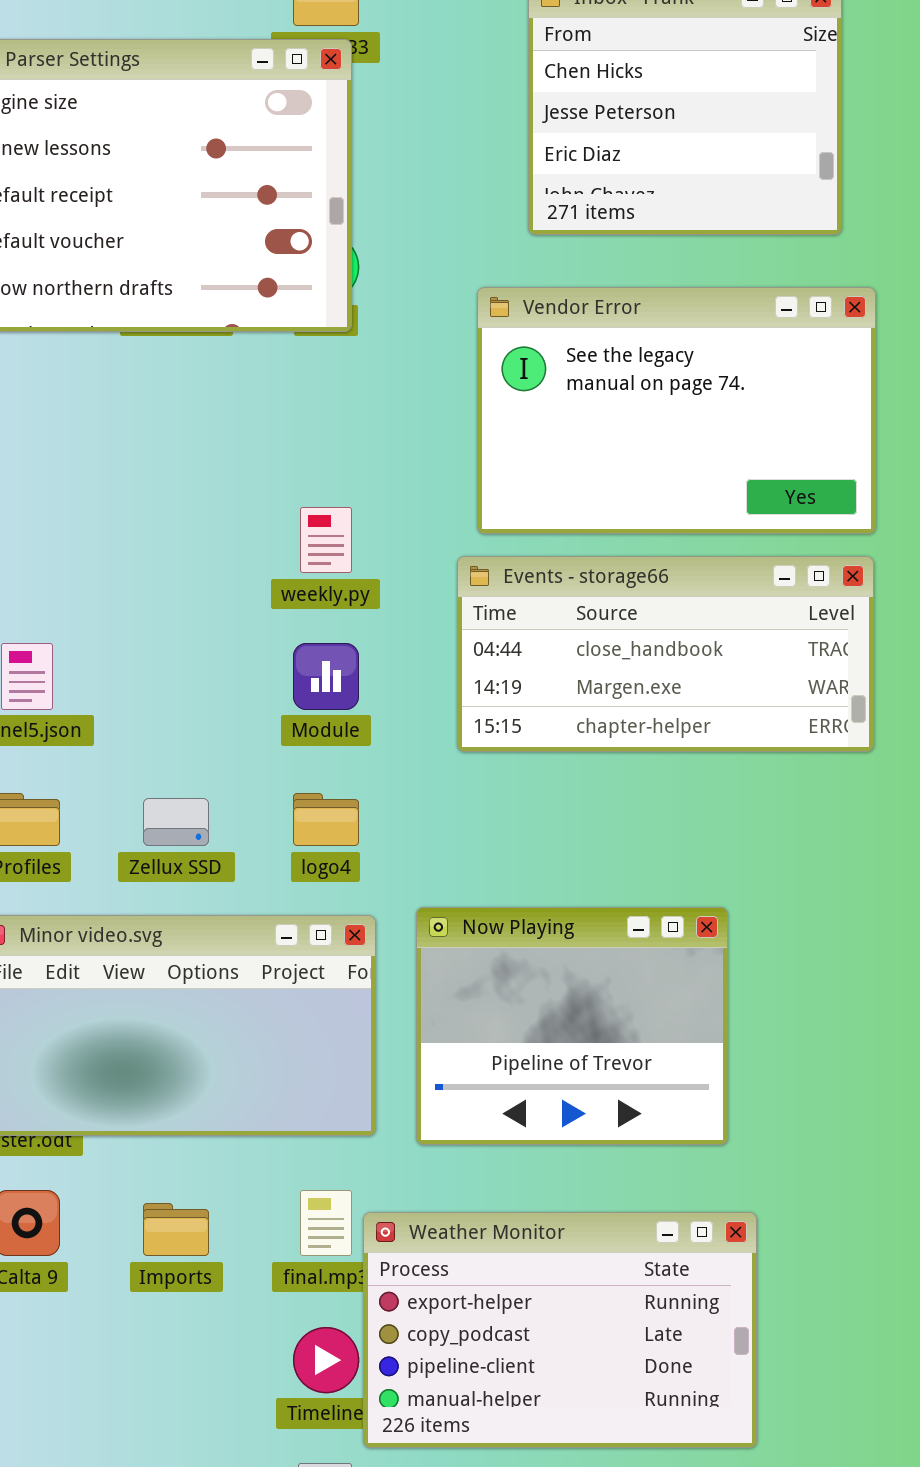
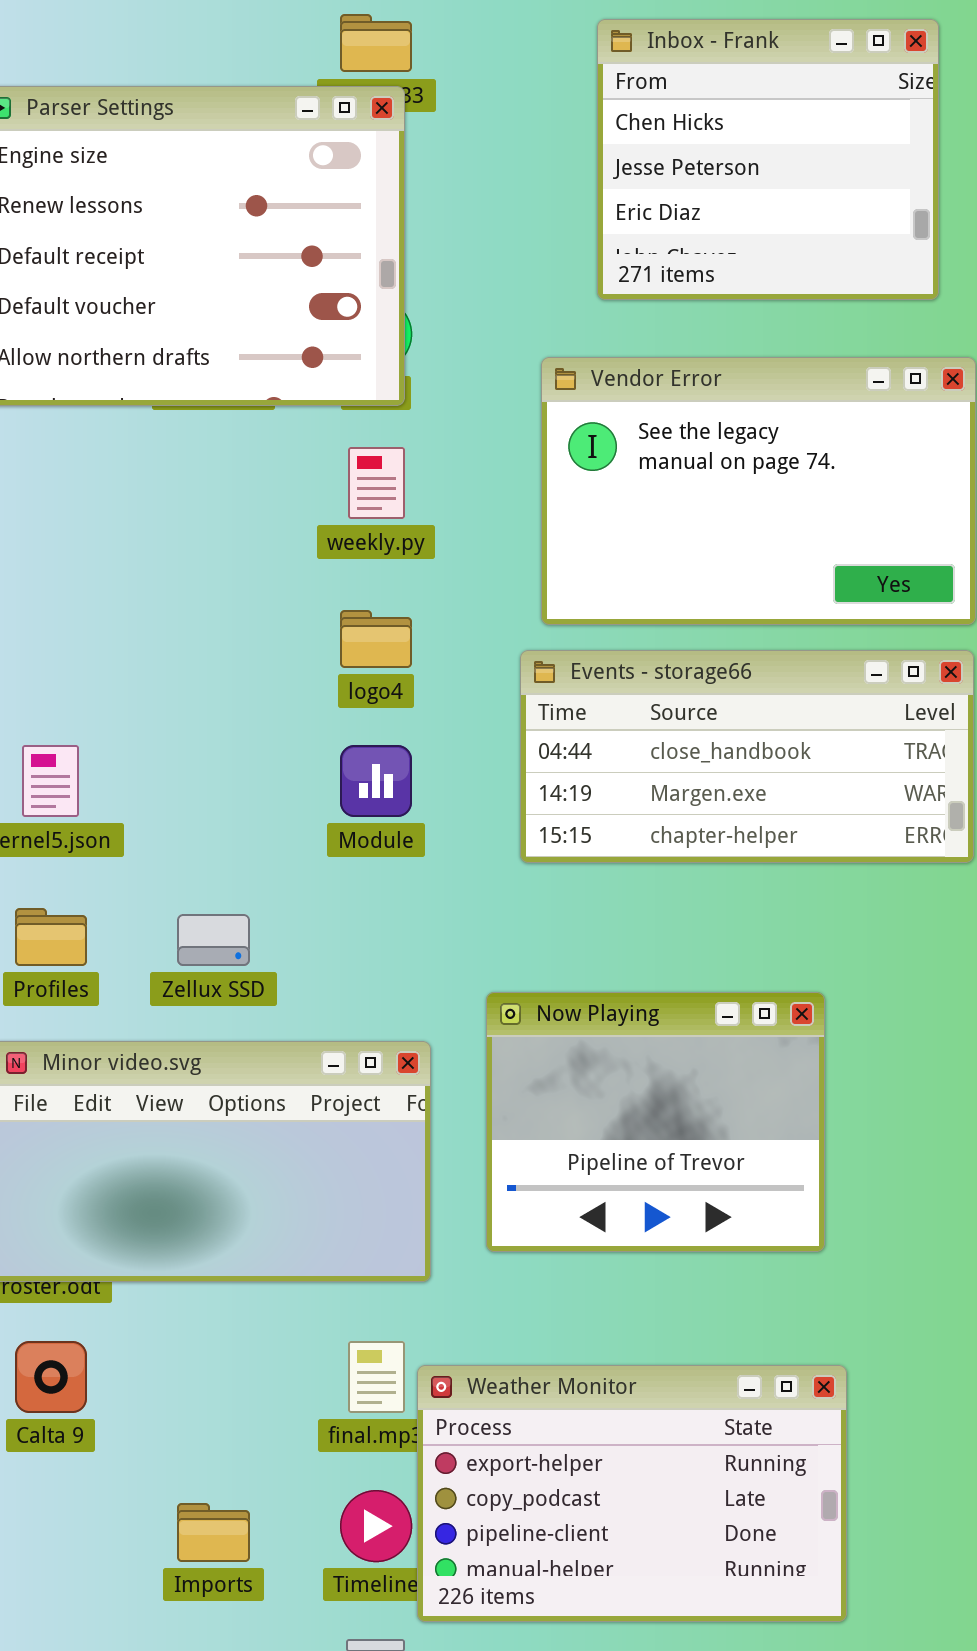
weekly.py: [300,507,352,573] -> [348,447,405,519], moved
logo4: [293,793,359,846] -> [340,610,412,668], moved
Now Playing: [416,907,728,1145] -> [486,992,825,1252], moved
Imports: [143,1203,209,1256] -> [177,1503,250,1562], moved

